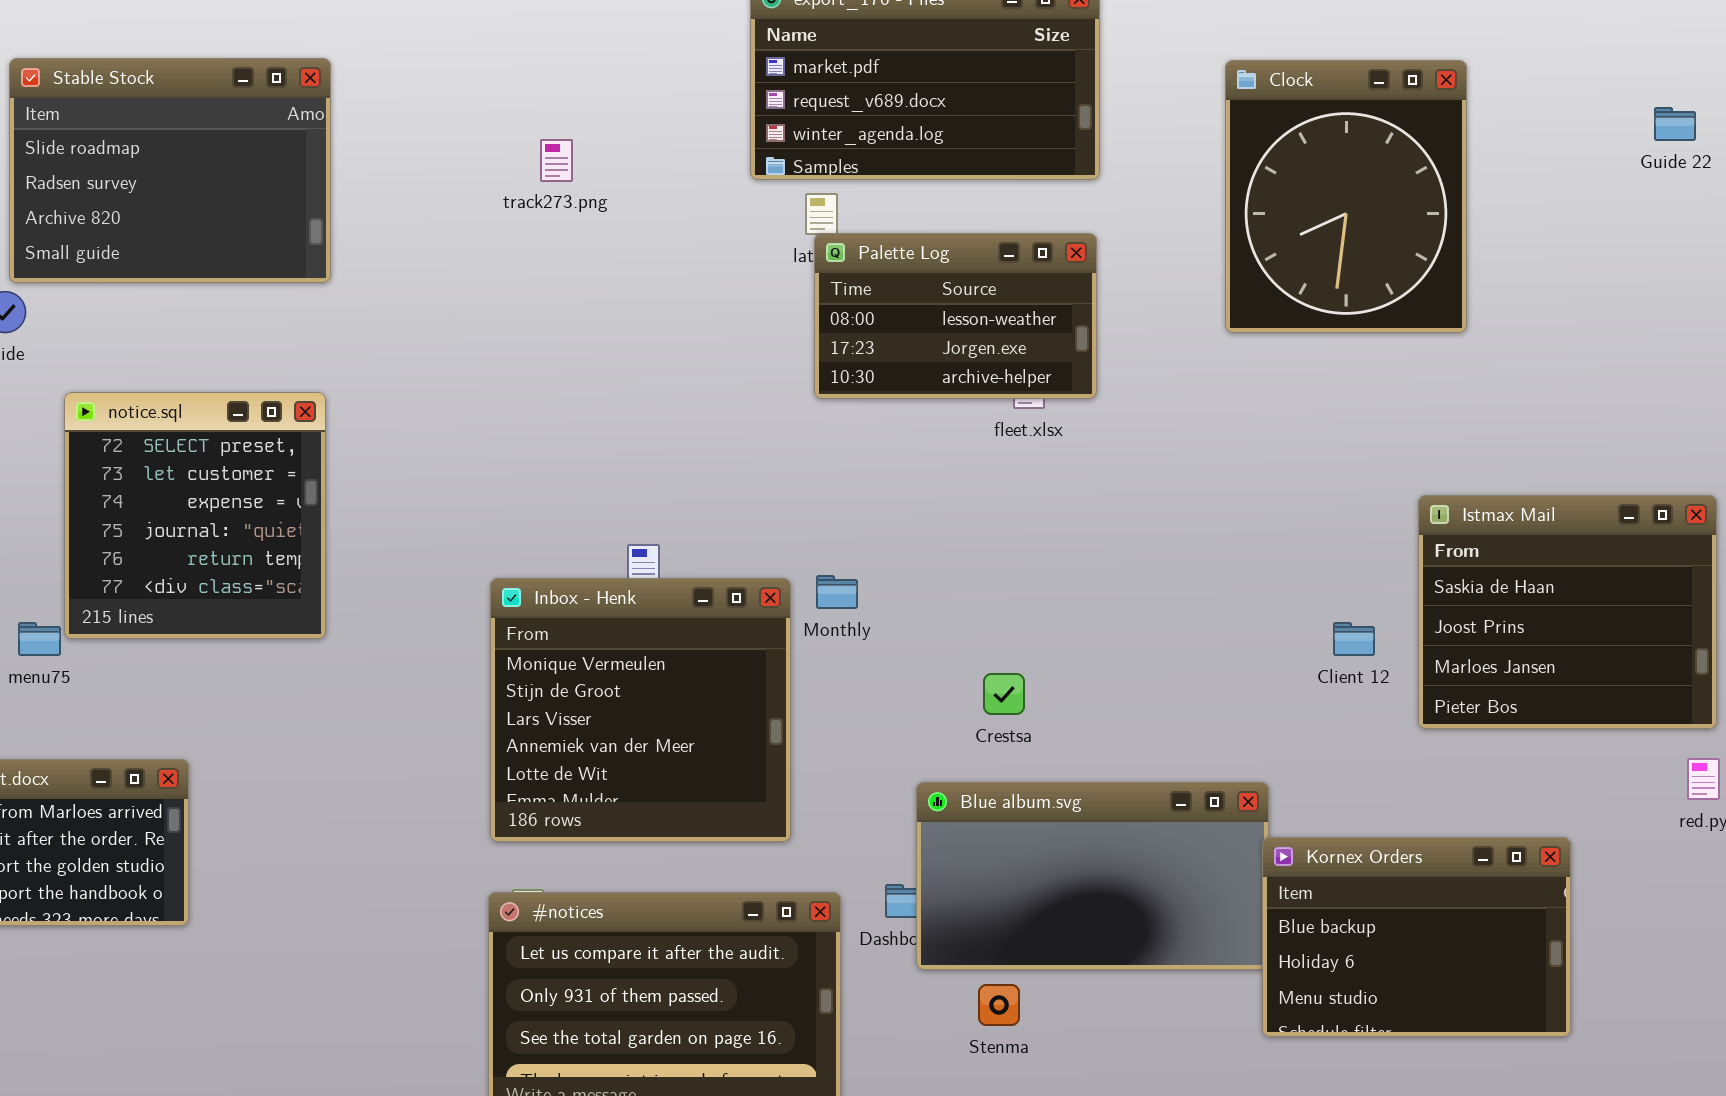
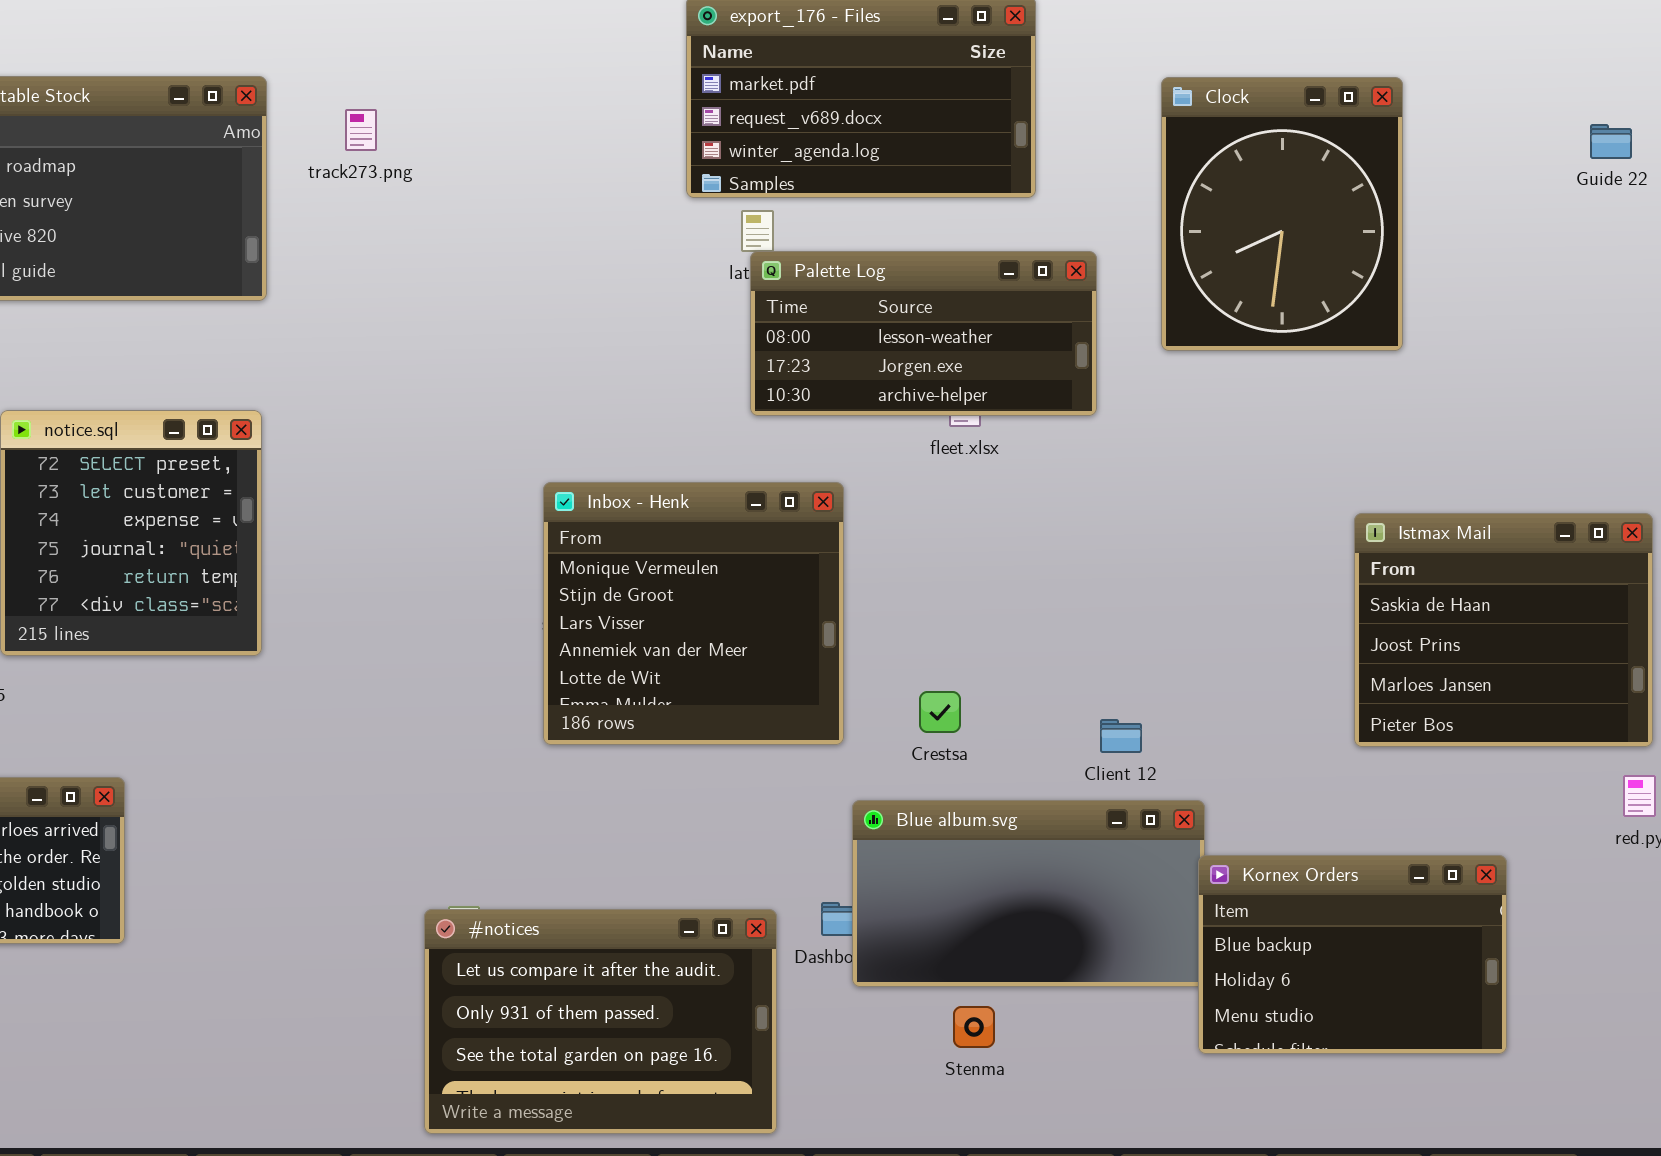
track273.png: [540,139,573,182] -> [345,109,377,151], moved
Palette Log: [814,233,1097,399] -> [750,251,1097,416], resized
Inbox - Henk: [490,578,791,842] -> [543,482,844,745], moved
Client 12: [1333,622,1375,656] -> [1100,719,1142,753], moved
Stenma: [978,984,1020,1026] -> [953,1006,995,1048], moved

